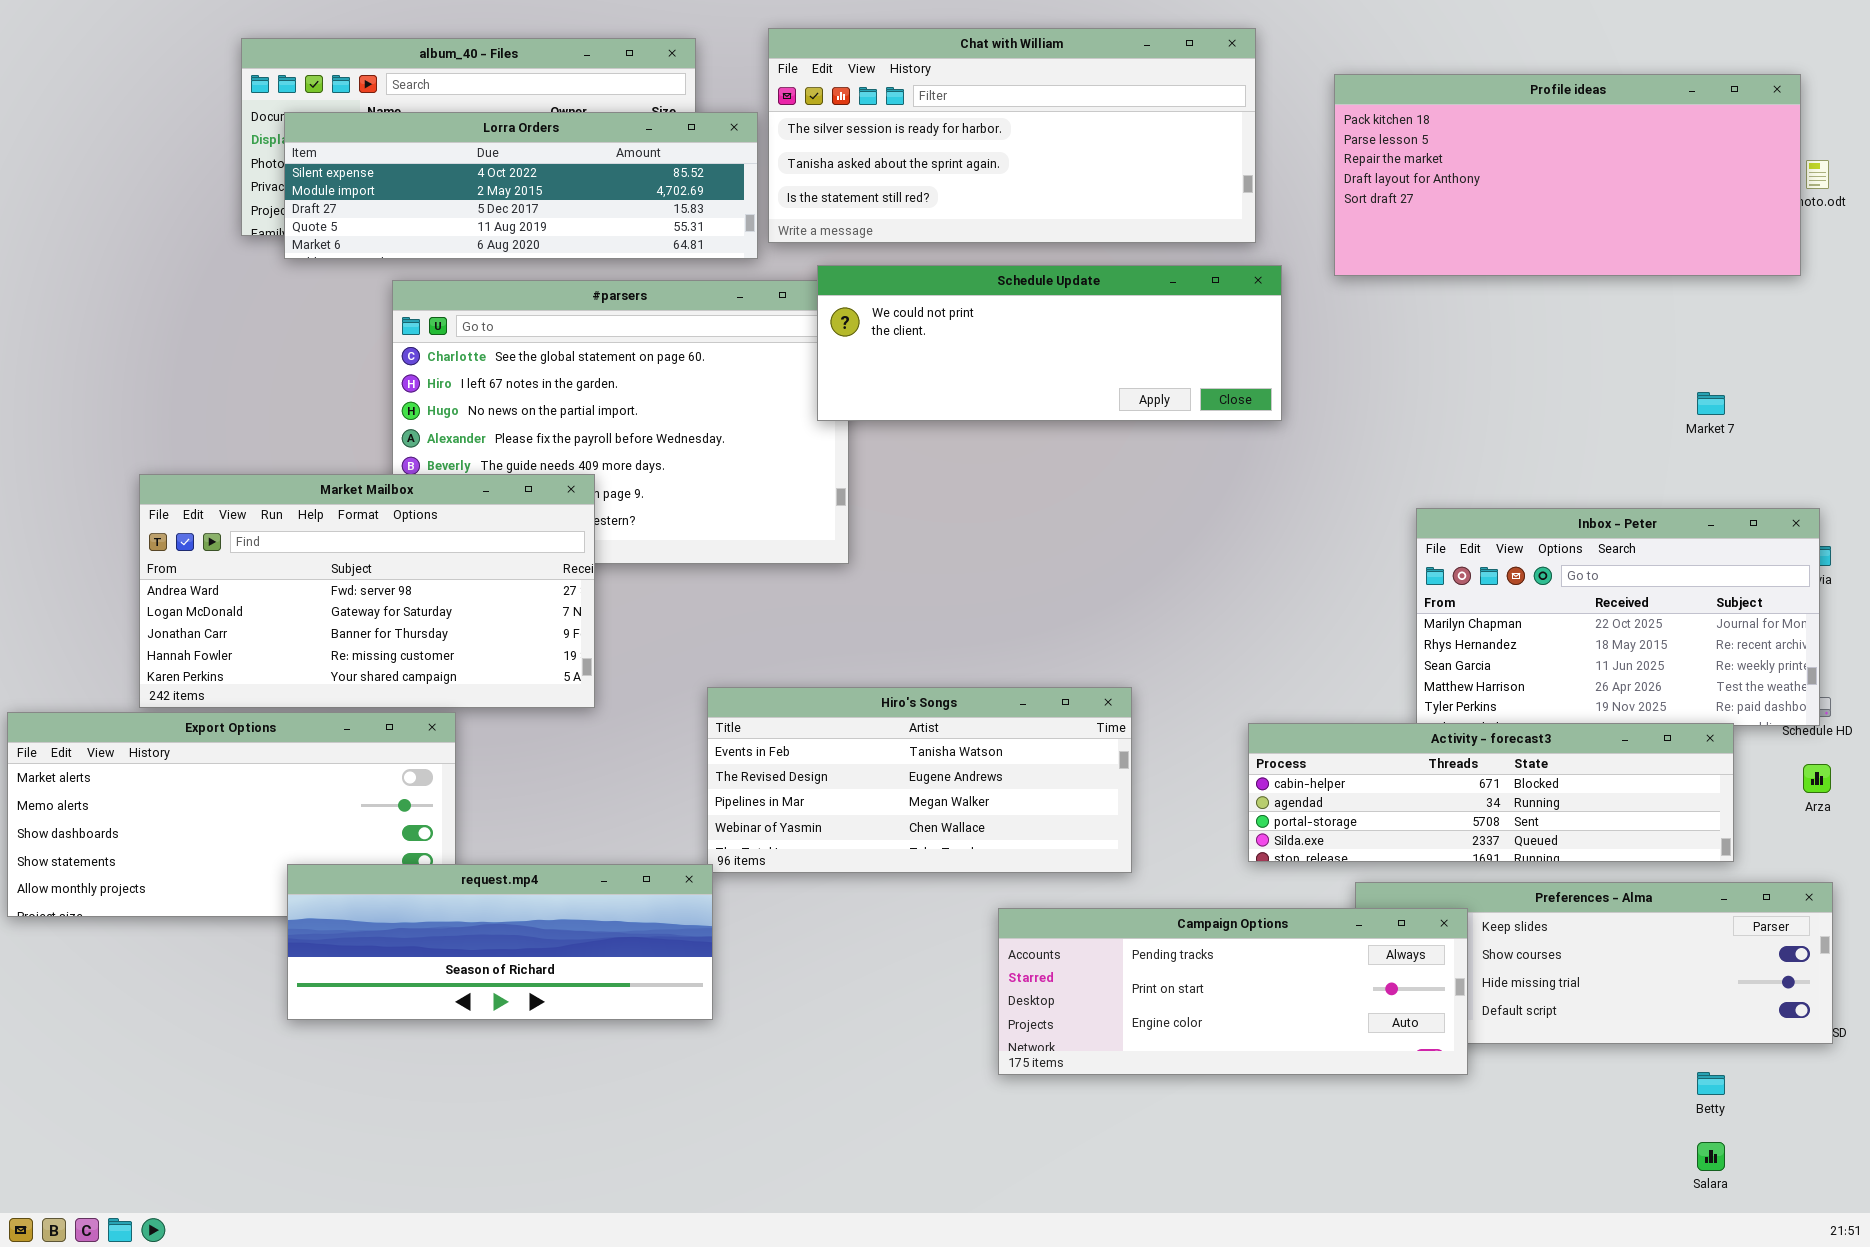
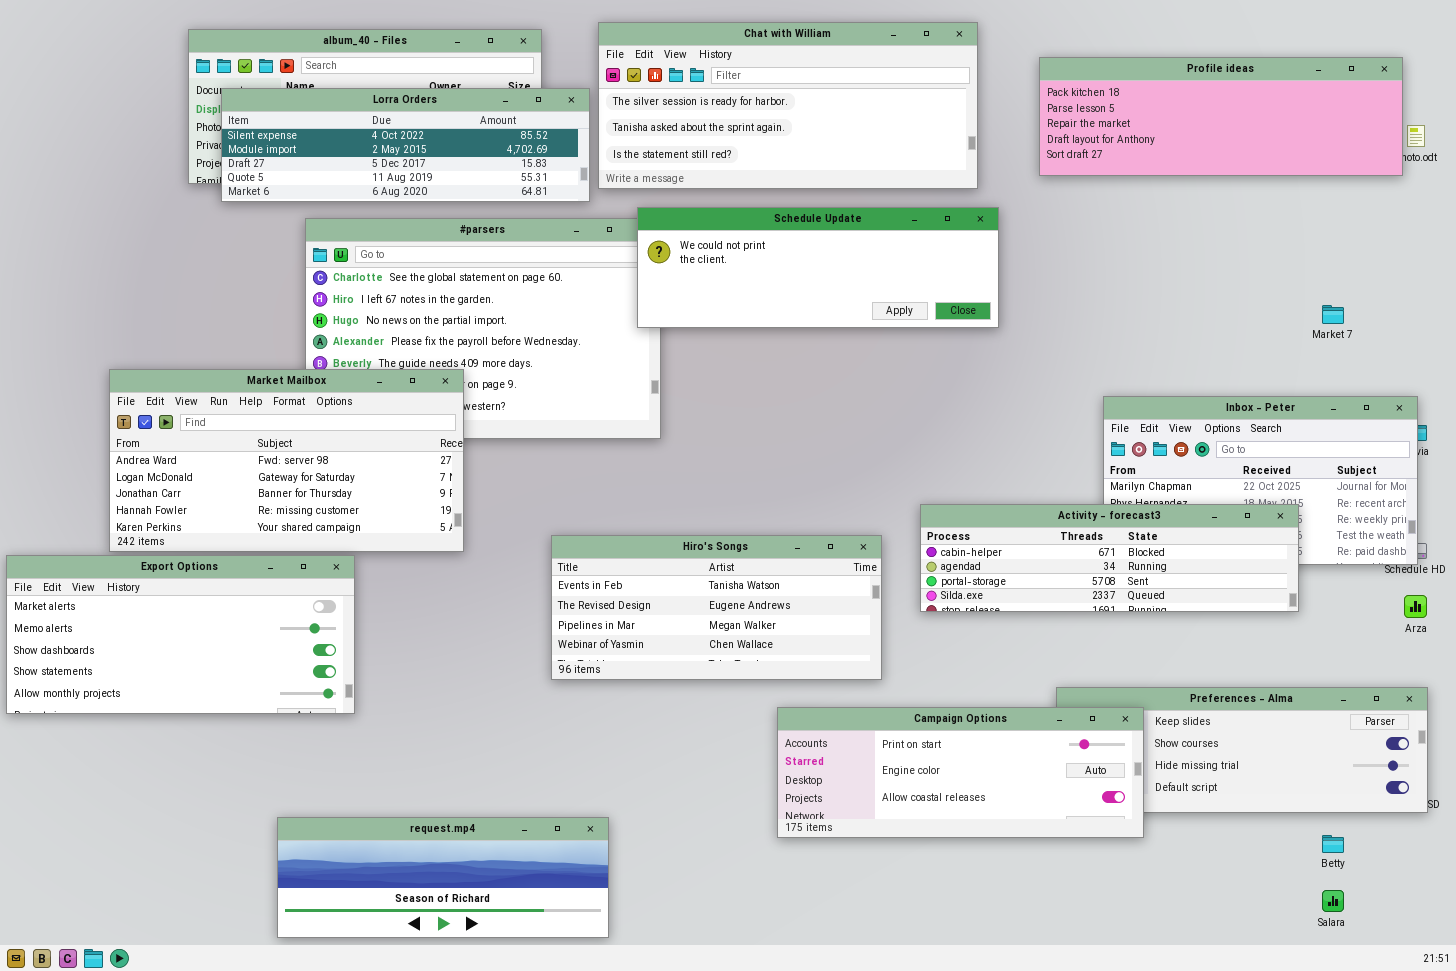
Profile ideas: [1334,74,1801,276] -> [1039,57,1403,176], resized
Activity - forecast3: [1248,723,1734,862] -> [920,504,1299,612], moved
request.mp4: [287,864,713,1020] -> [277,817,609,938], moved
Campaign Options: [998,908,1468,1075] -> [777,707,1144,838], scrolled down 1 row

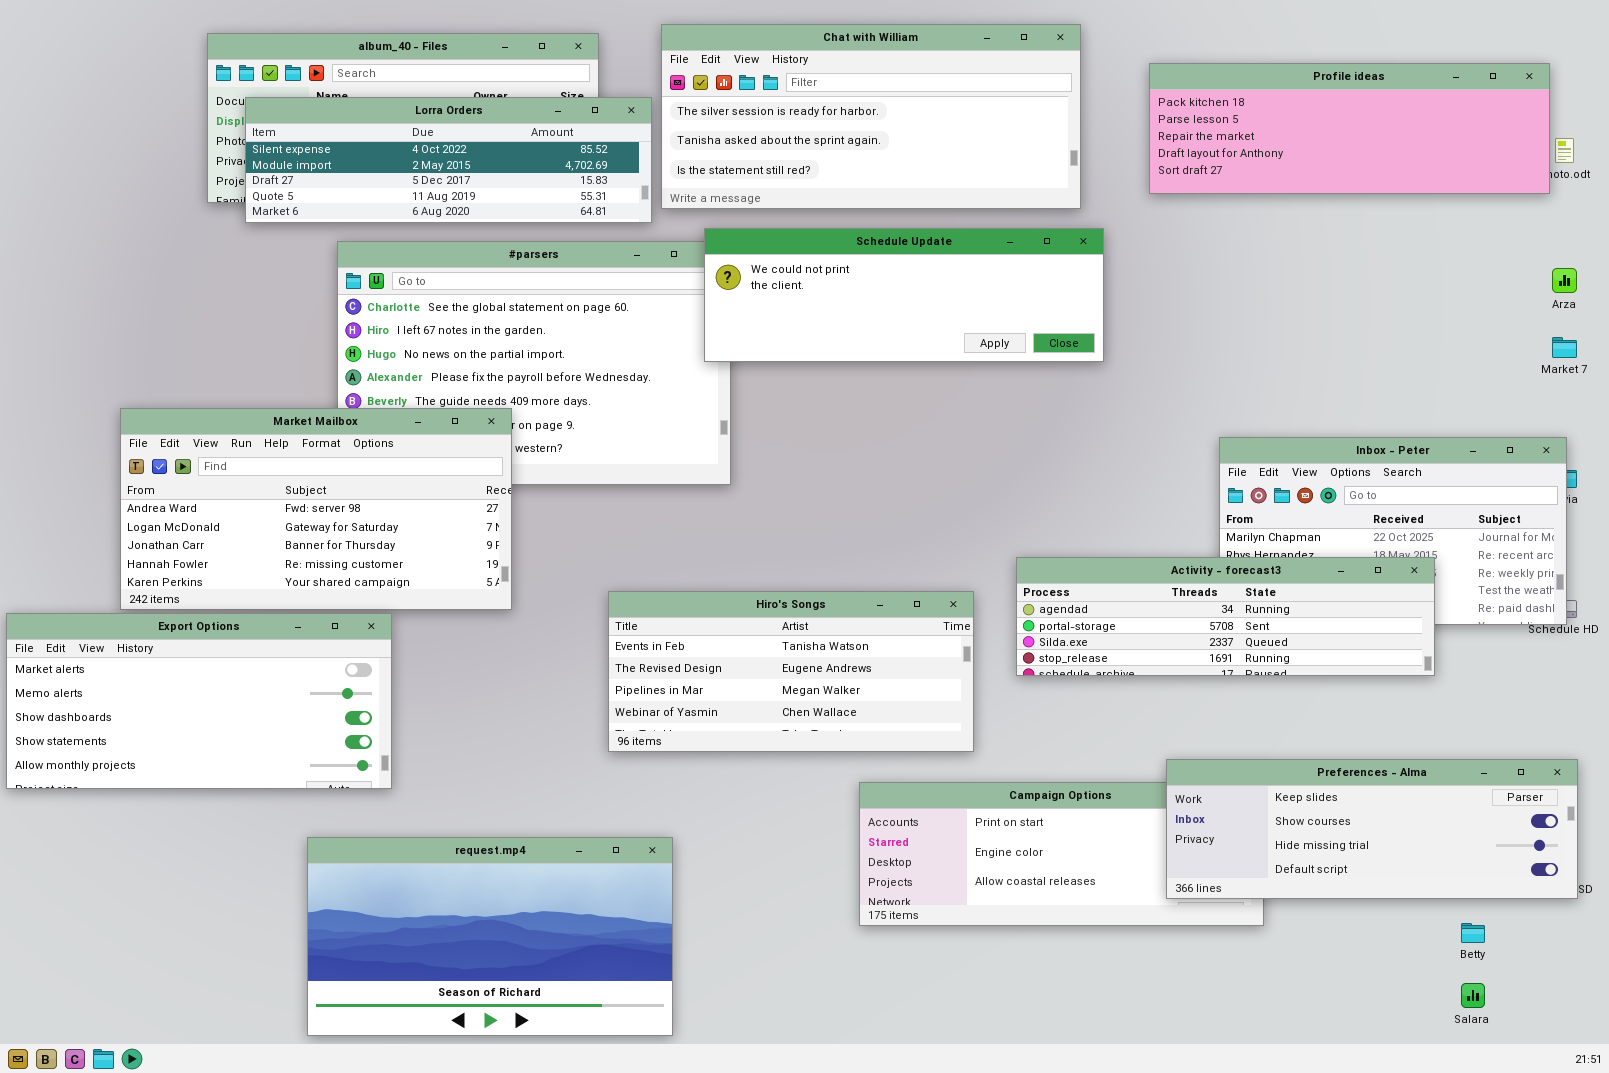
Market 7: [1322,305,1344,324] -> [1552,337,1577,358], moved
Activity - forecast3: [920,504,1299,612] -> [1016,557,1435,676], scrolled down 1 row
Arza: [1404,595,1427,618] -> [1552,268,1577,293], moved
Preferences - Alma: [1056,687,1428,813] -> [1166,759,1578,899], raised
request.mp4: [277,817,609,938] -> [307,837,673,1036], resized

